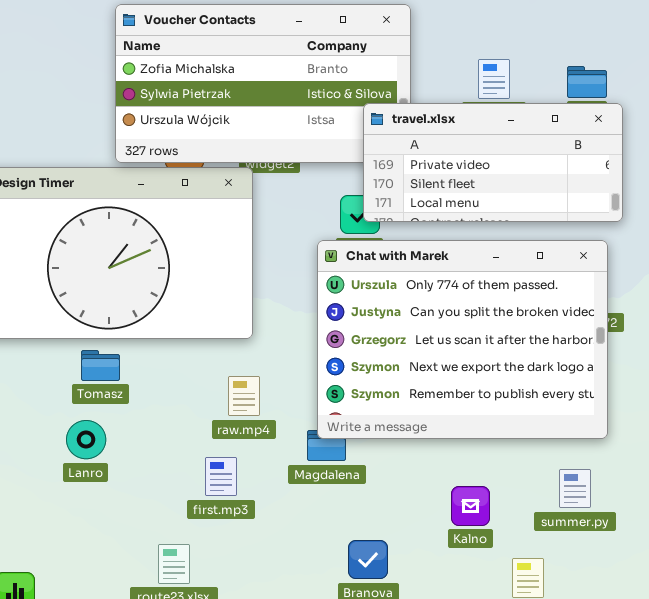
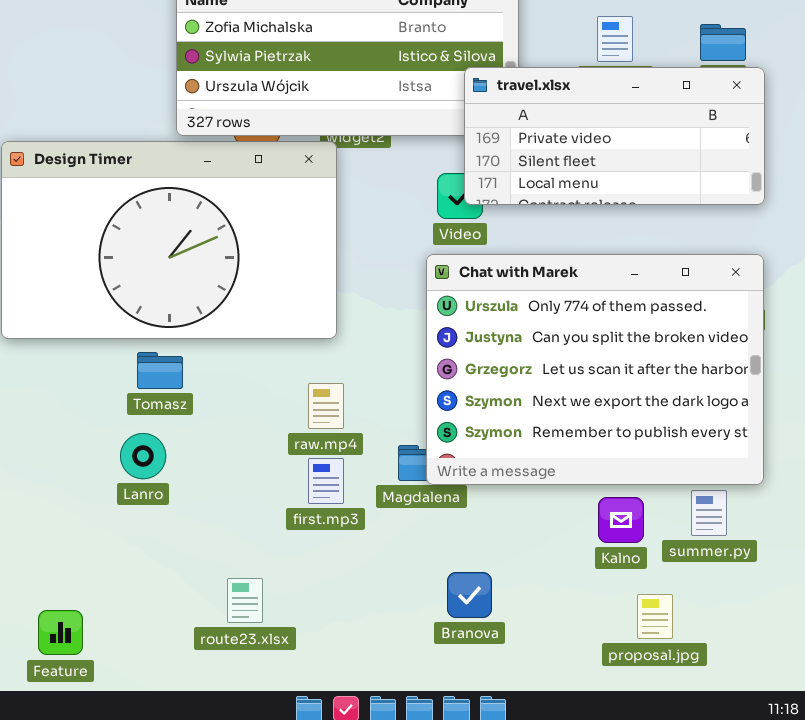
Chat with Marek: [317,240,608,439] -> [426,254,764,485], moved
first.mp3: [205,457,237,496] -> [308,458,344,504], moved
Kalno: [451,486,490,526] -> [598,497,644,543], moved

